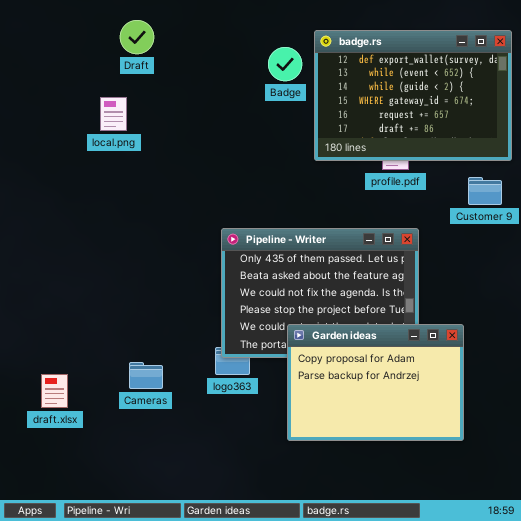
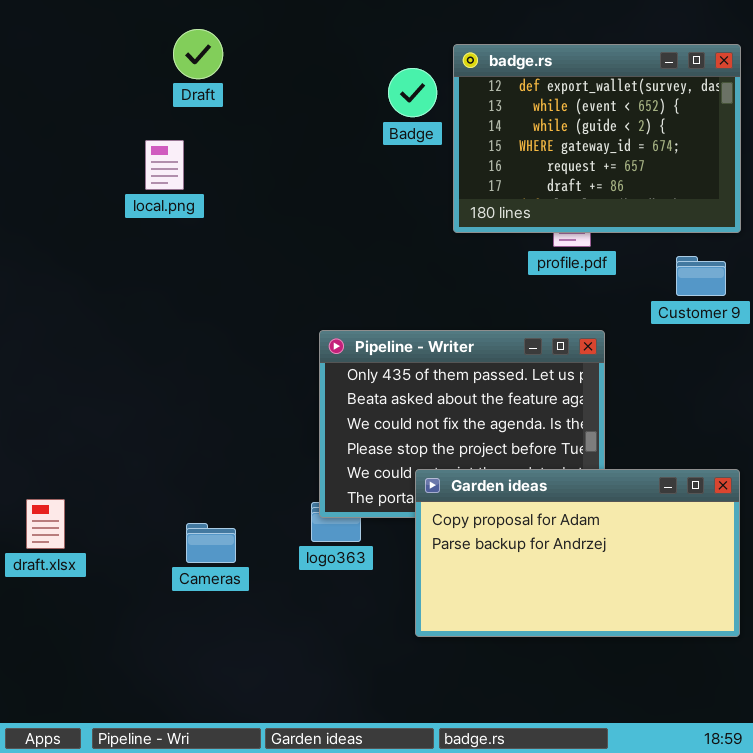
Garden ideas: [287,324,464,441] -> [415,469,740,637], resized
draft.xlsx: [41,374,68,408] -> [26,499,65,549], moved

